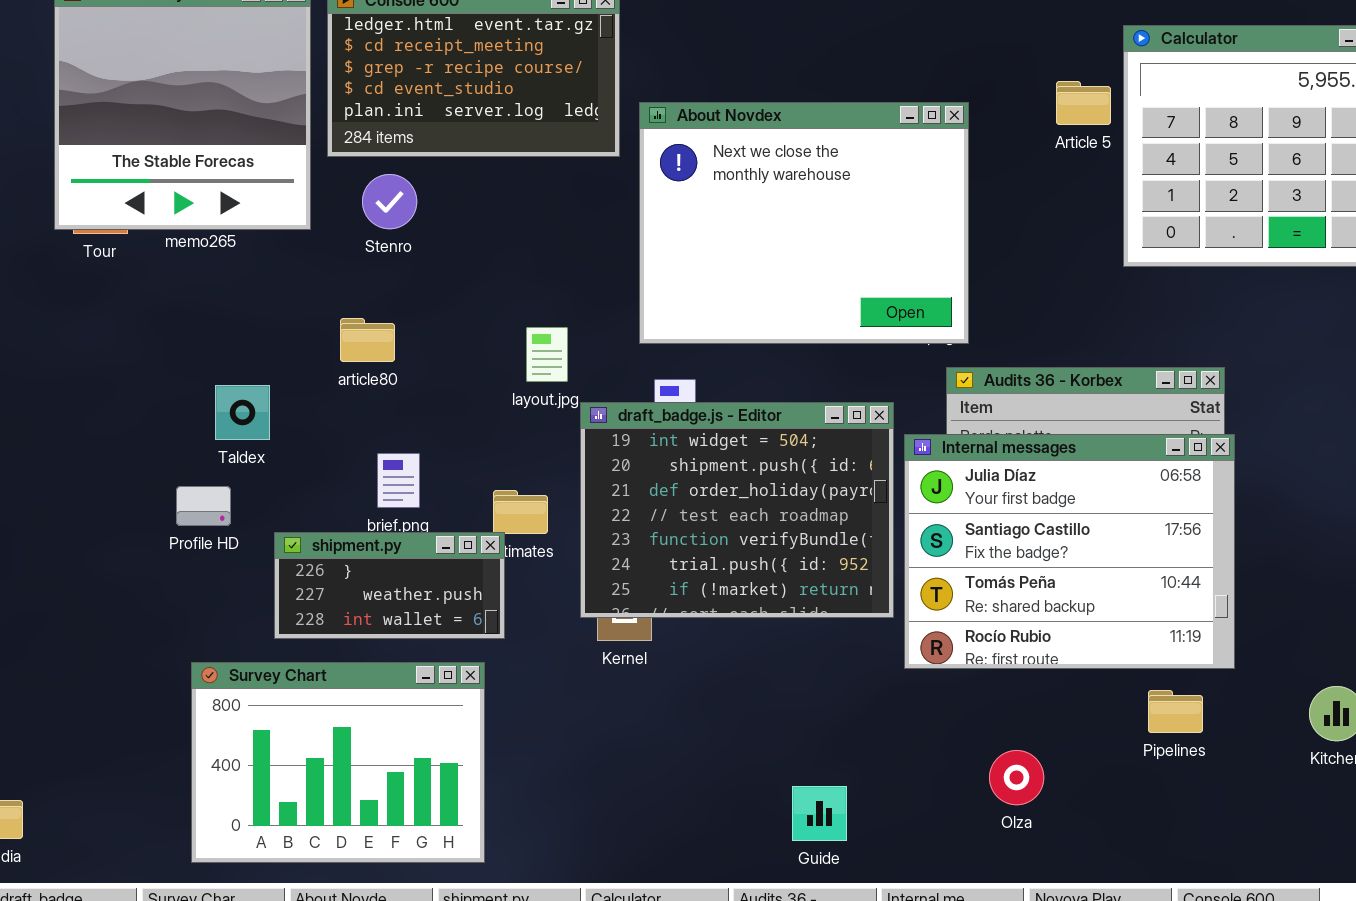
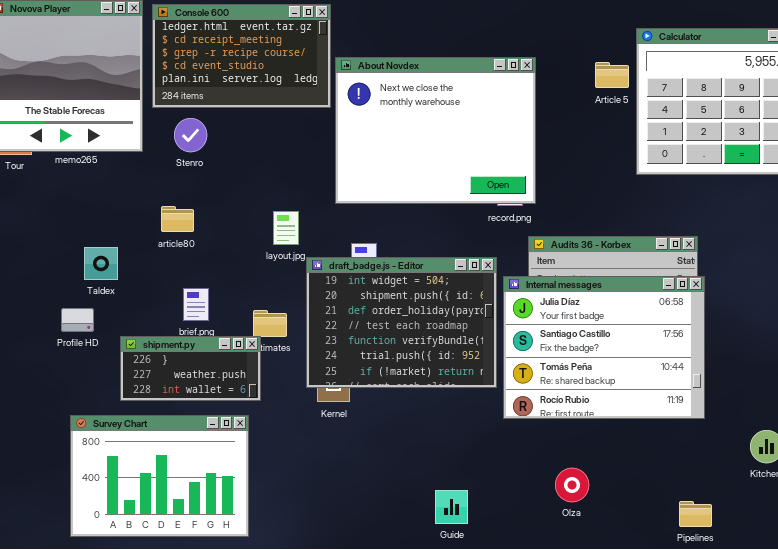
About Novdex: [639,102,969,344] -> [335,57,536,204], moved
Pipelines: [1148,690,1203,733] -> [679,501,712,527], moved

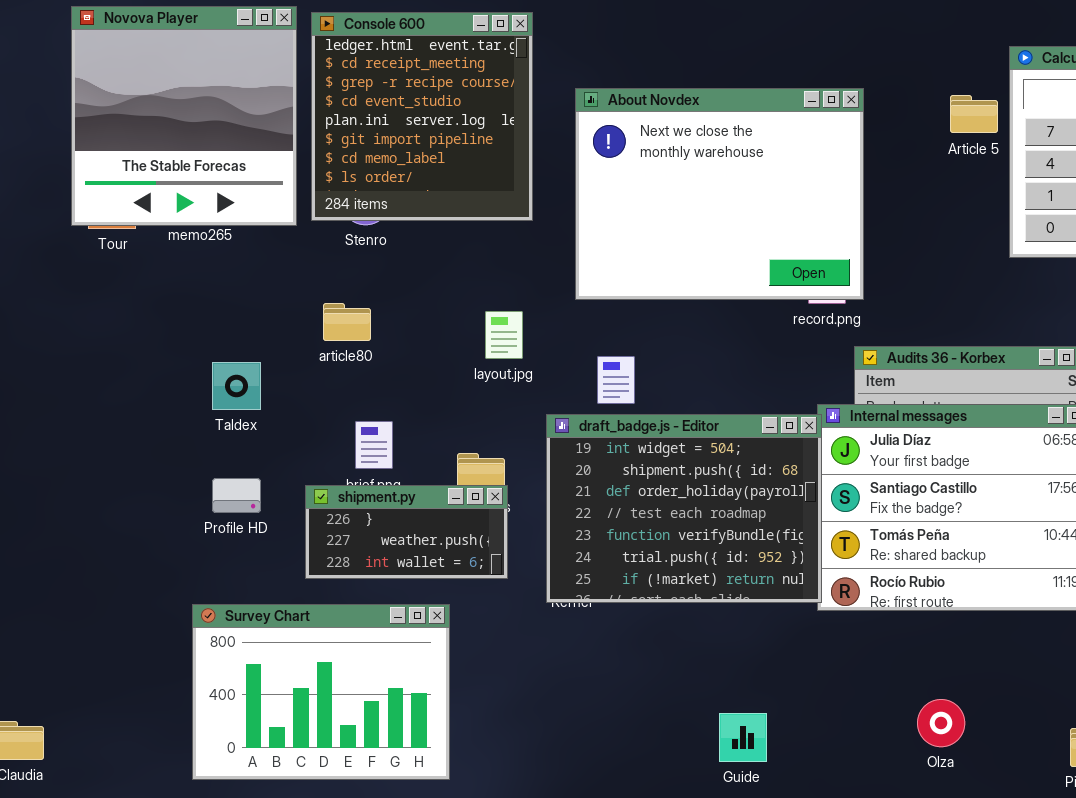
Console 600: [152,4,331,108] -> [311,12,533,221], resized
draft_badge.js - Editor: [306,257,497,388] -> [546,414,822,603], moved
Profile HD: [61,308,94,332] -> [212,478,261,513], moved
shipment.py: [120,336,261,401] -> [305,485,508,579], moved
Olza: [555,468,589,502] -> [917,699,965,747], moved

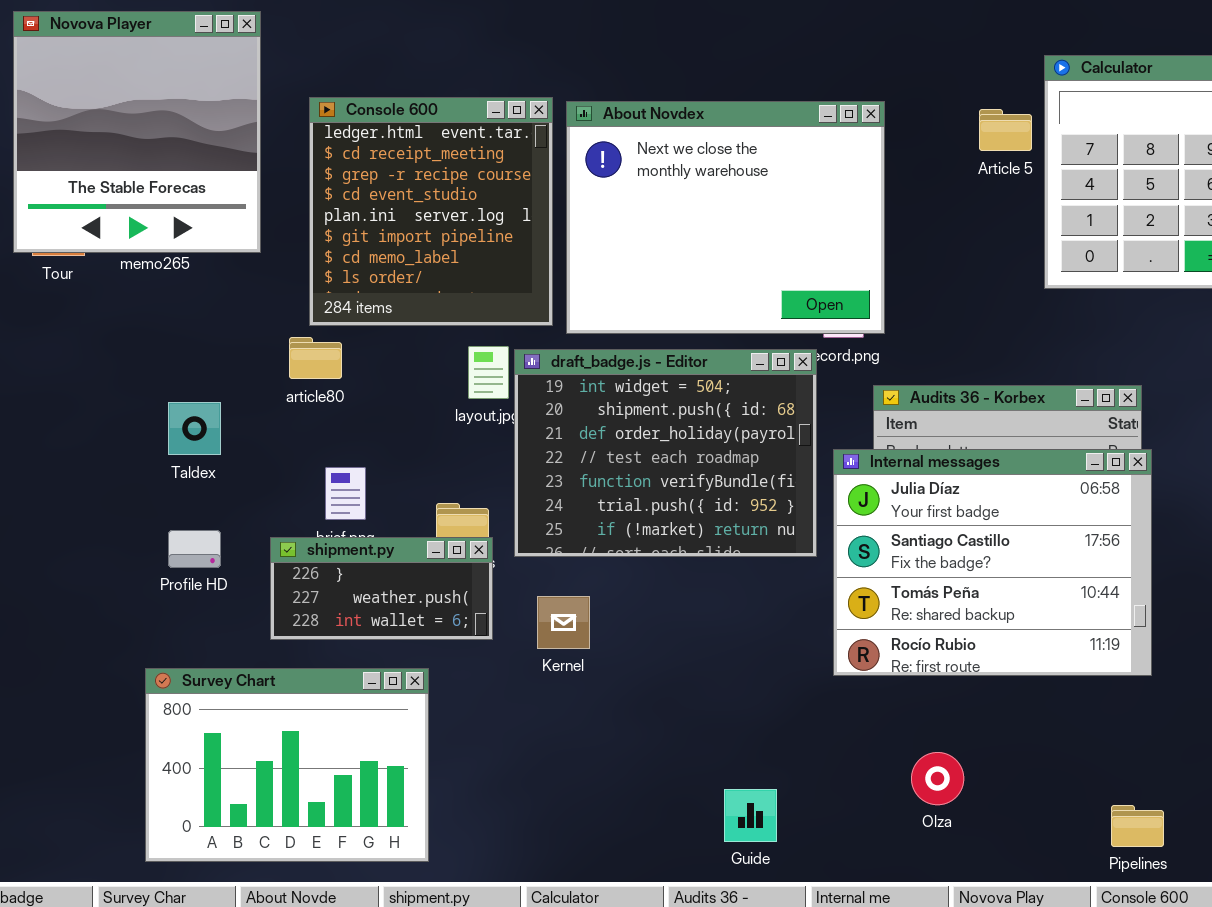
Console 600: [311,12,533,221] -> [309,97,553,326], moved
draft_badge.js - Editor: [546,414,822,603] -> [514,349,817,557], moved
Olza: [917,699,965,747] -> [911,752,964,805], moved

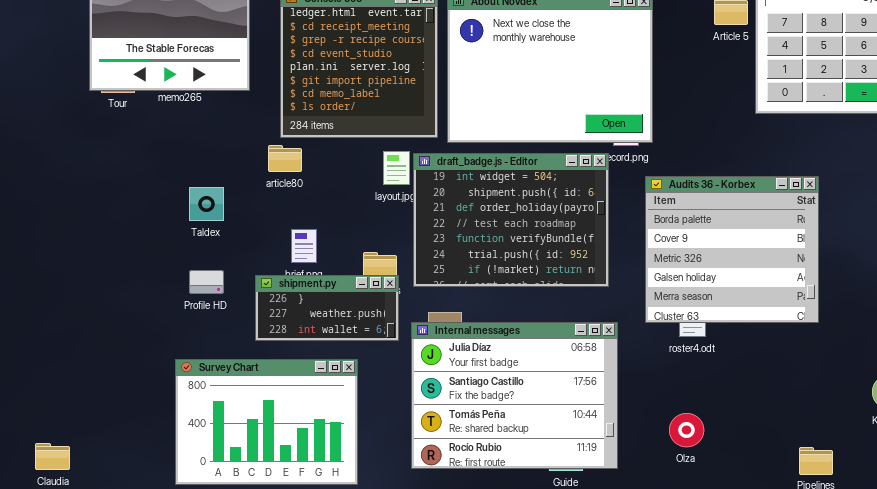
Internal messages: [833,449,1152,676] -> [411,322,618,469], moved

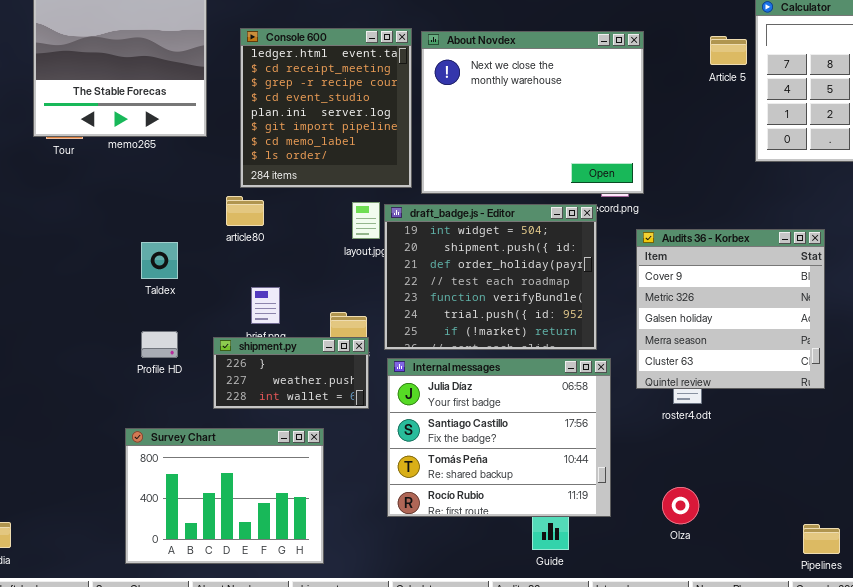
Audits 36 - Korbex: [645,176,819,323] -> [636,229,825,389], scrolled down 1 row
Internal messages: [411,322,618,469] -> [387,358,611,517], moved

